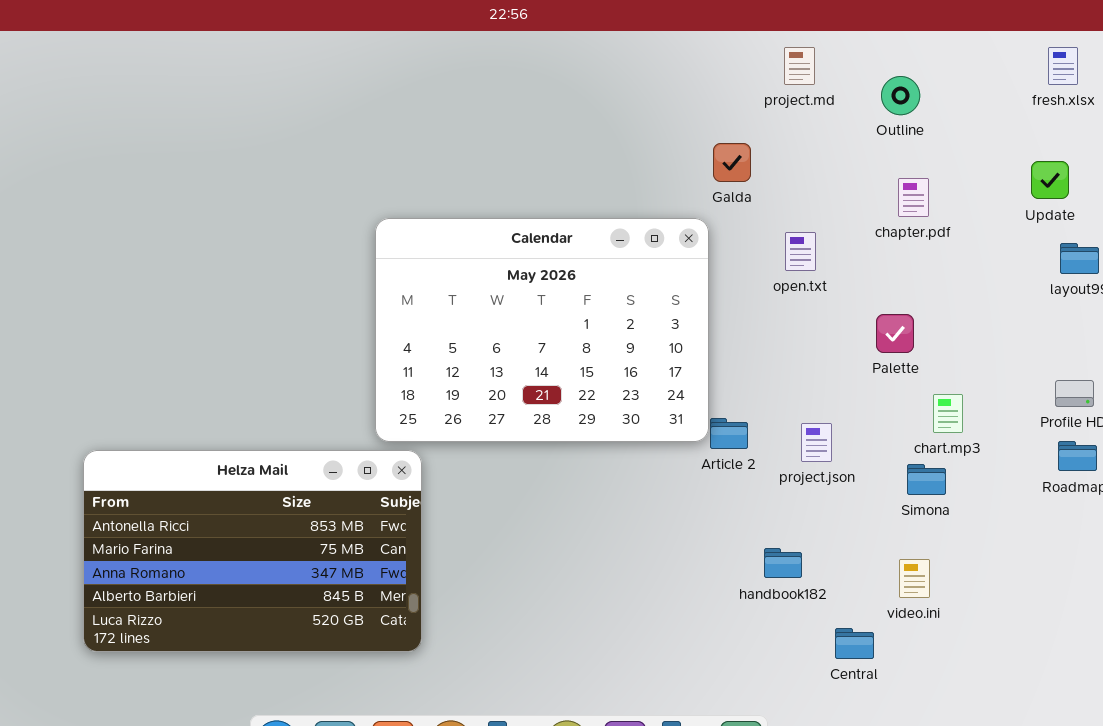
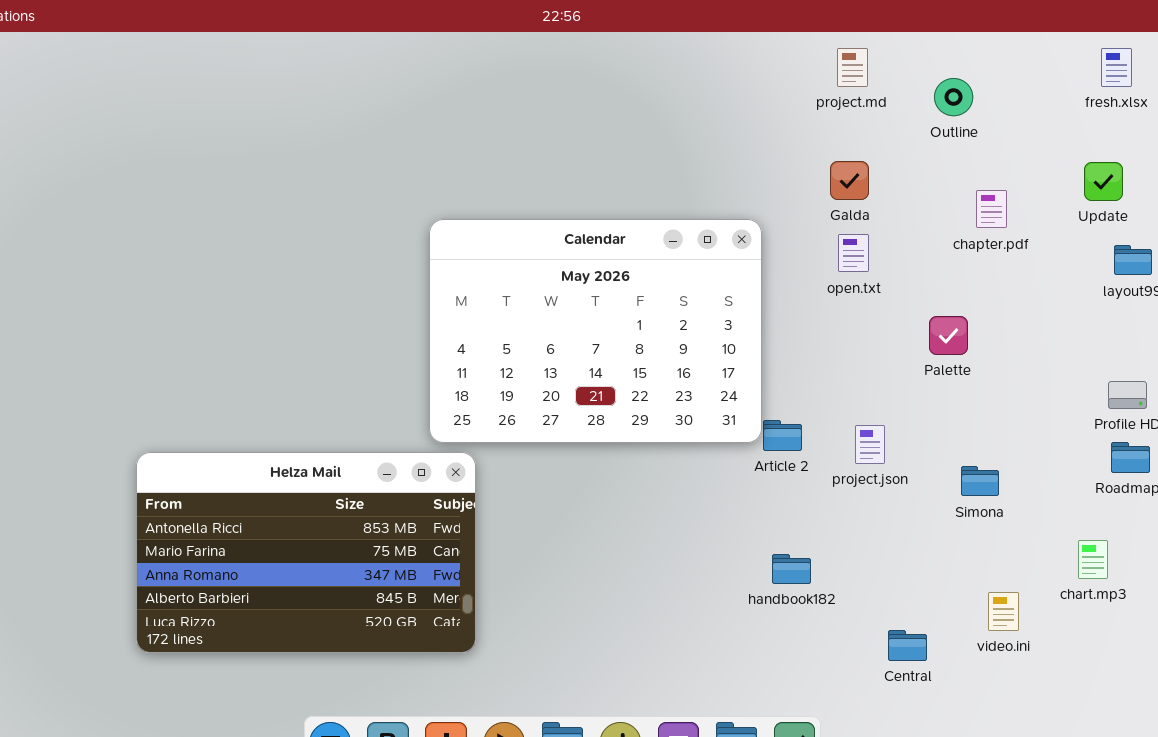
Galda: [713,143,751,182] -> [830,161,869,200], moved
chapter.pdf: [898,178,929,217] -> [976,190,1007,228], moved
chart.mp3: [933,394,963,433] -> [1078,540,1108,579], moved
handbook182: [764,548,802,578] -> [772,554,811,584], moved
video.ini: [899,559,930,598] -> [988,592,1019,631], moved

